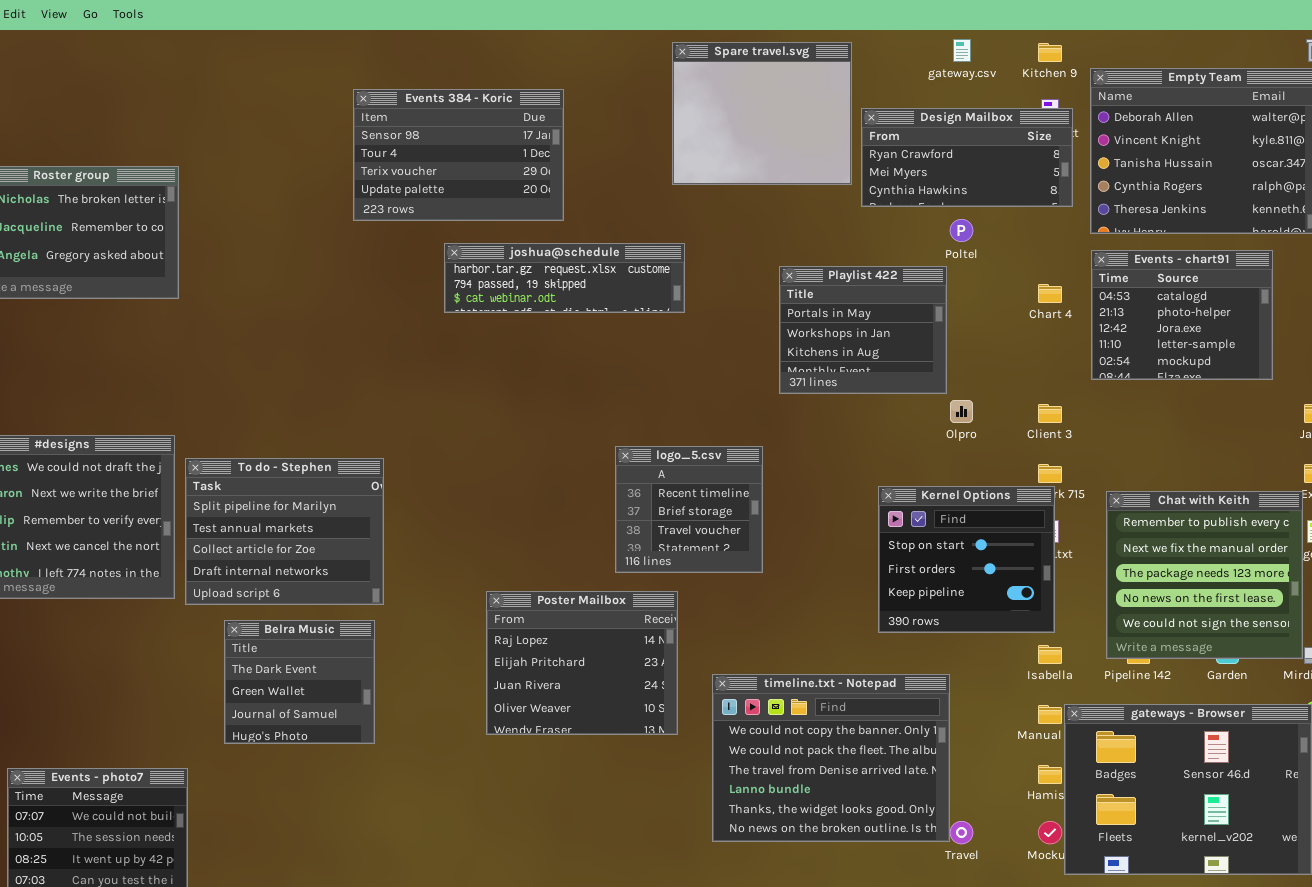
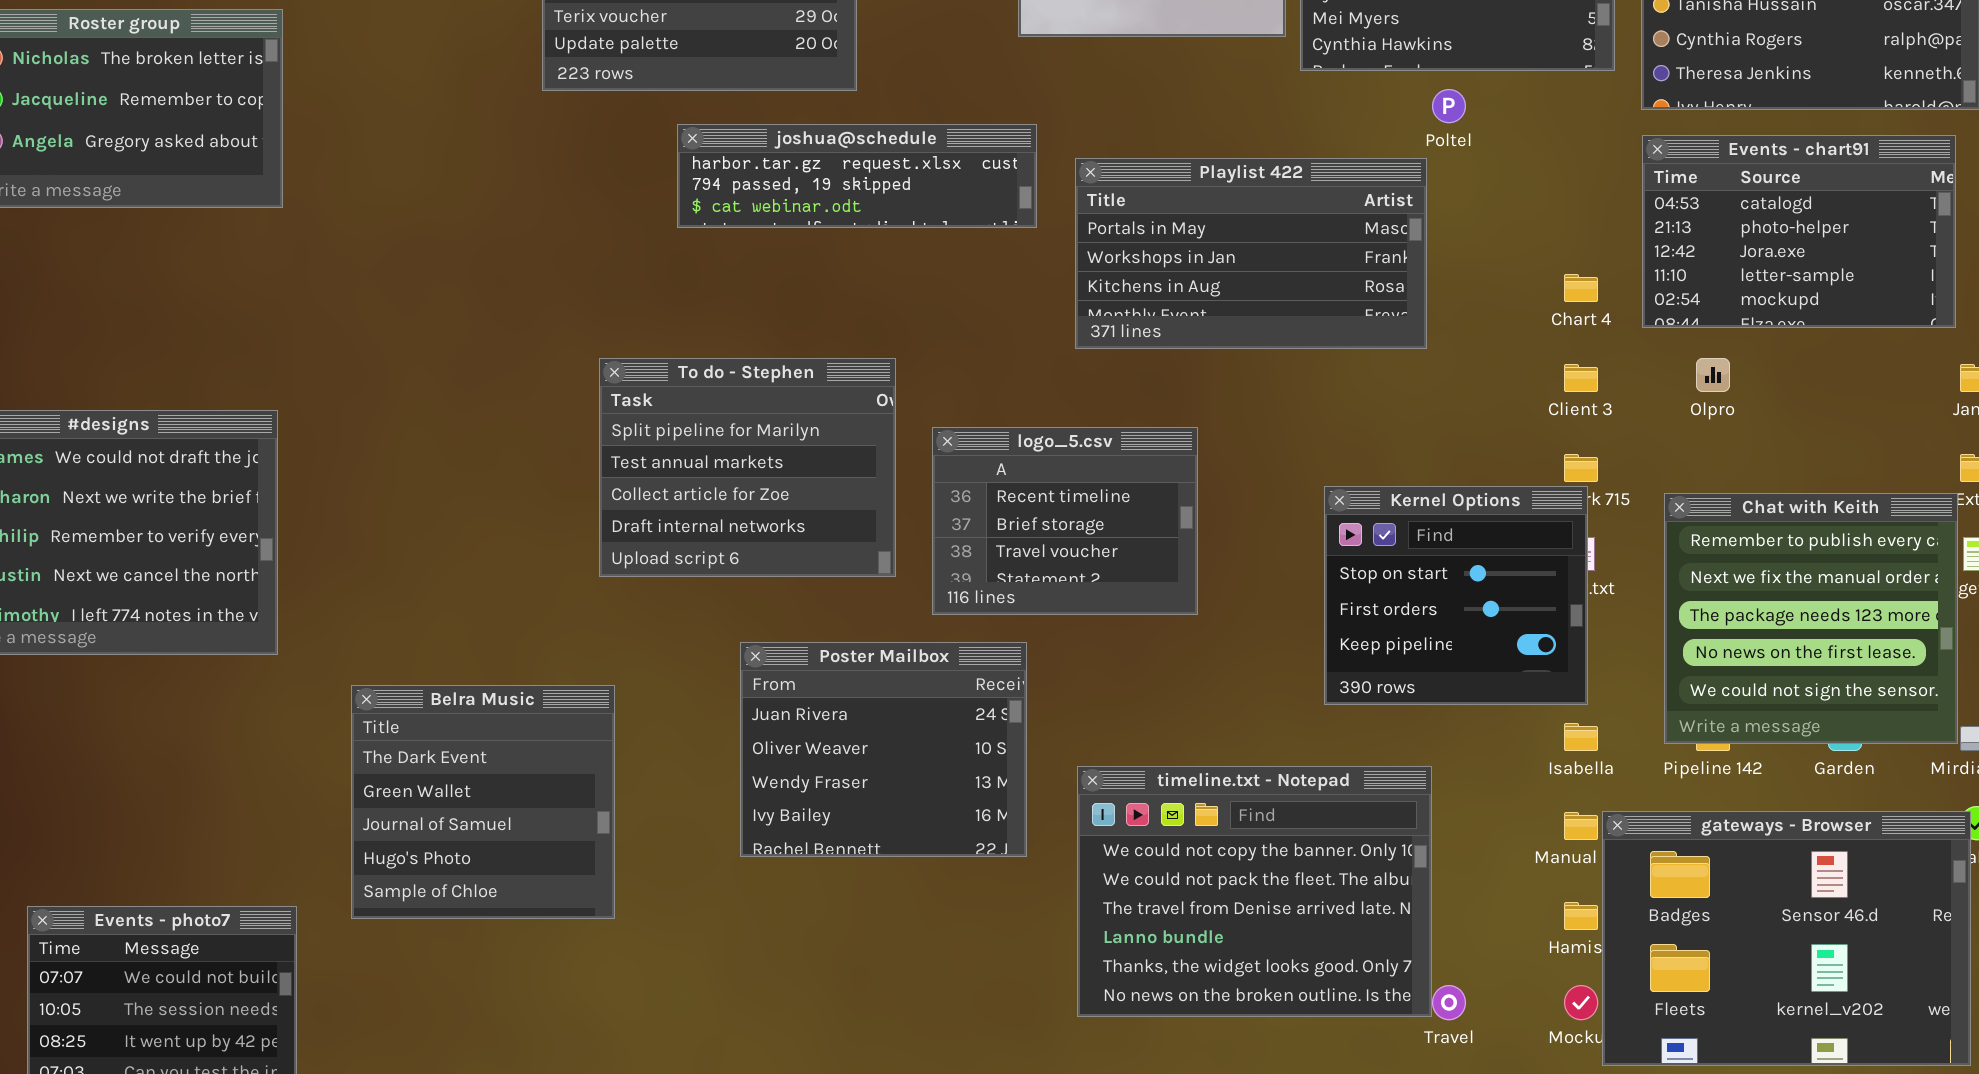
Events - chart91: [1091,250,1273,380] -> [1642,135,1956,328], resized
Playlist 422: [779,266,947,394] -> [1075,158,1427,349], resized
Chart 4: [1038,284,1062,303] -> [1564,274,1598,302], moved
Olpro: [950,400,973,423] -> [1696,358,1730,392], moved
logo_5.csv: [615,446,763,573] -> [932,427,1198,615], resized
To do - Stephen: [185,458,384,605] -> [599,358,896,577], moved
Poster Mailbox: [486,591,678,735] -> [740,642,1027,857], scrolled down 2 rows
Belra Music: [224,620,375,744] -> [351,685,615,919], resized

